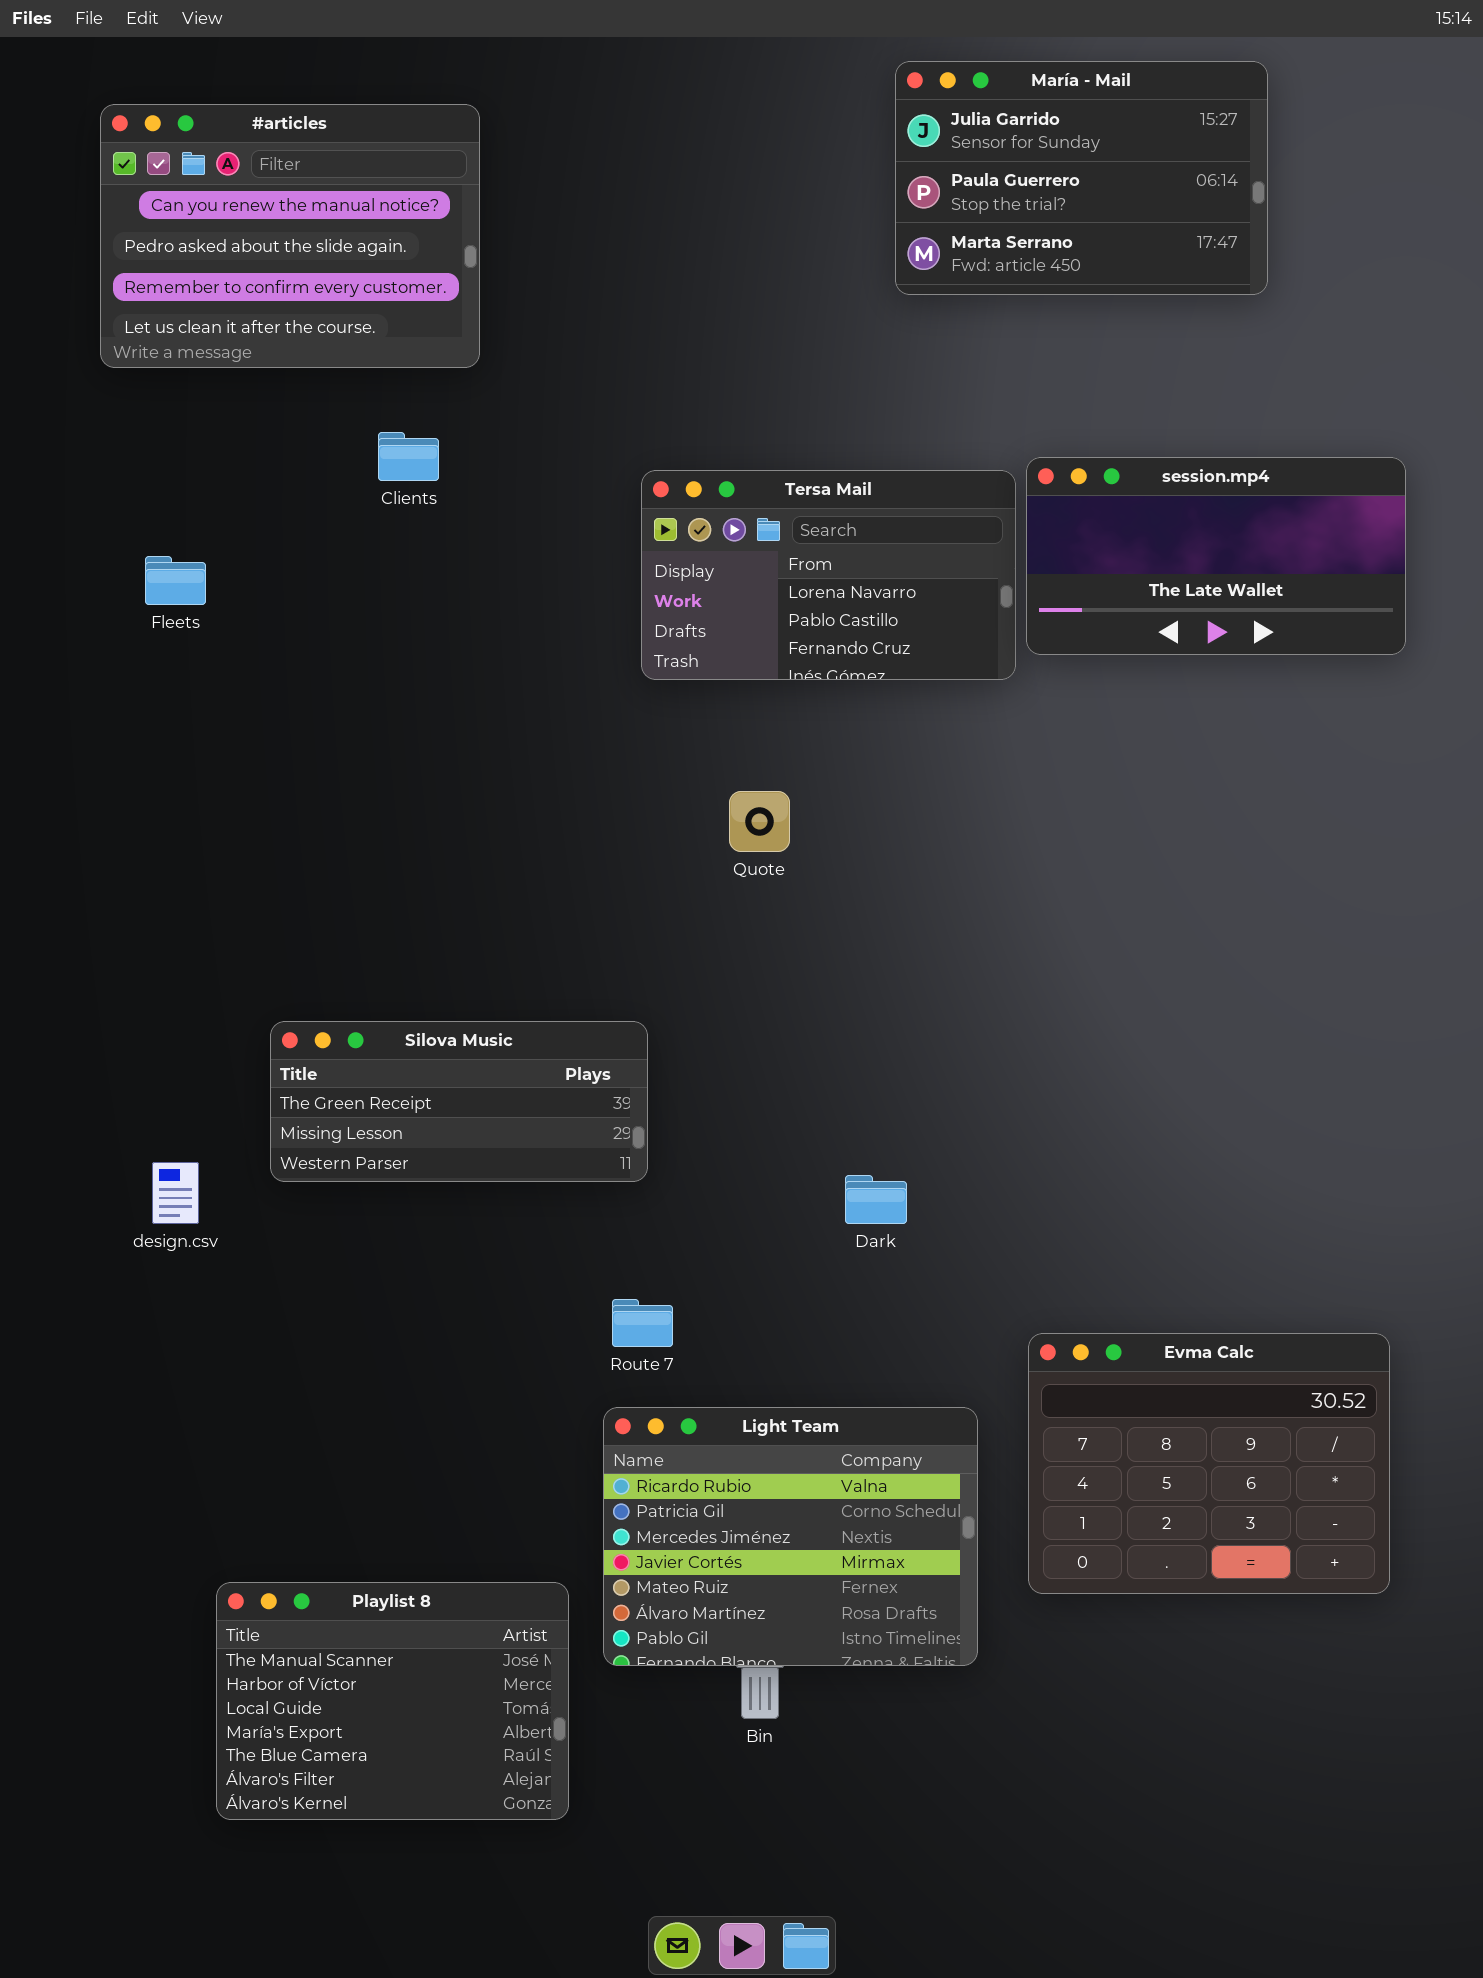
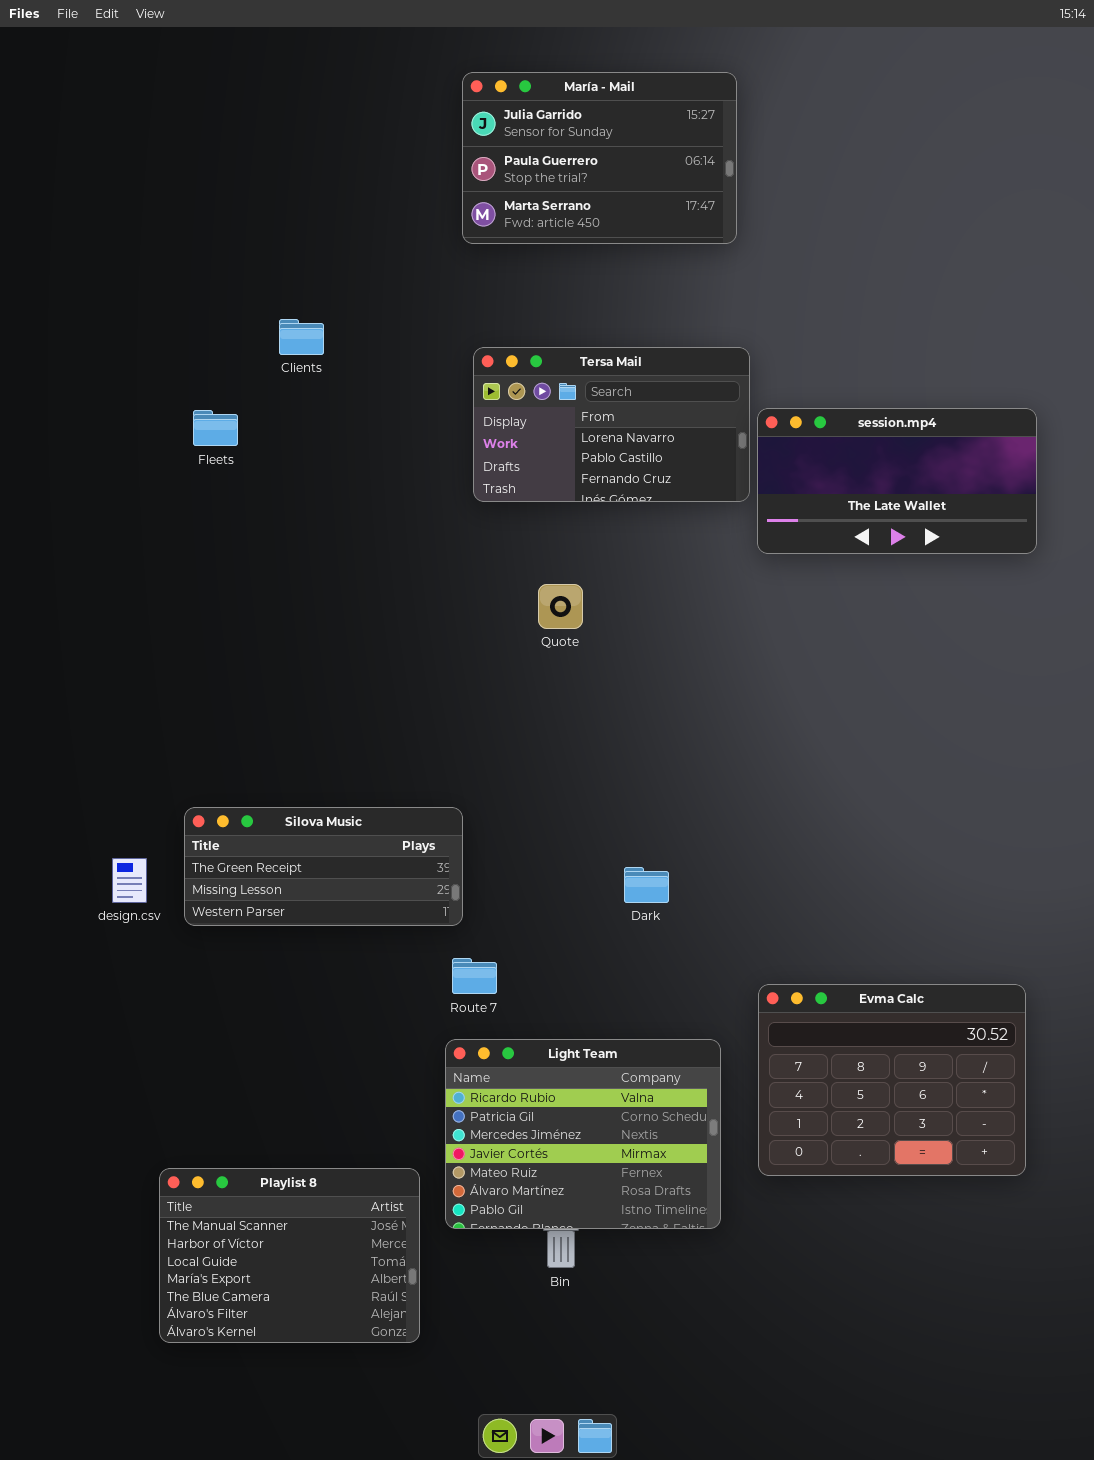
María - Mail: [895,61,1268,295] -> [462,72,737,244], moved
#articles: [100,104,480,368] -> none, closed
session.mp4: [1026,457,1406,655] -> [757,408,1037,554], moved
Fleets: [145,556,206,605] -> [193,410,238,446], moved
Silova Music: [270,1021,648,1182] -> [184,807,463,926], moved

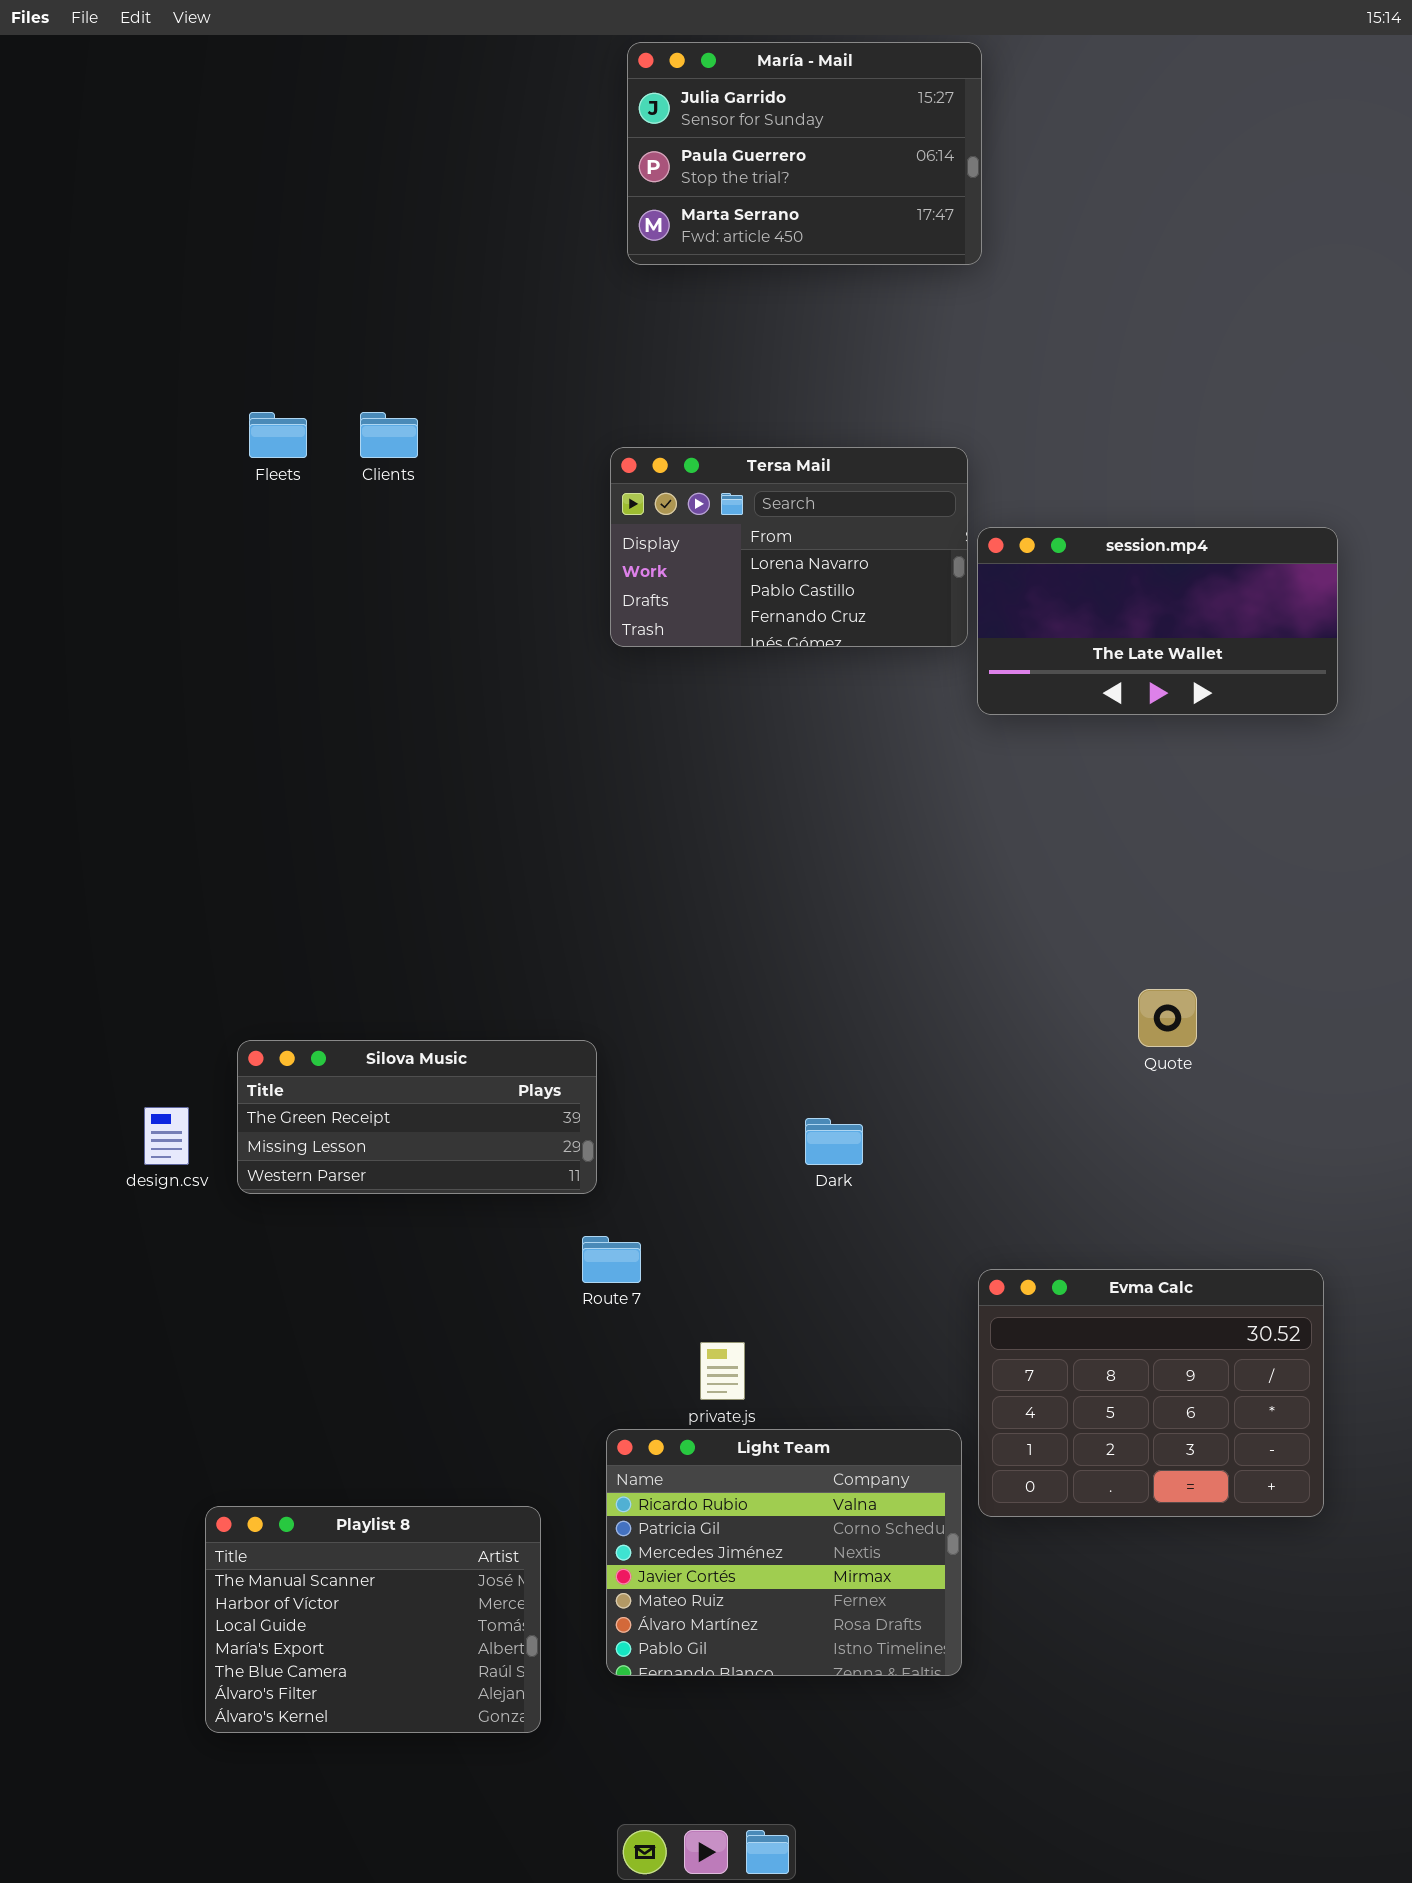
María - Mail: [462,72,737,244] -> [627,42,982,265], moved
Fleets: [193,410,238,446] -> [249,412,307,458], moved
Quote: [538,584,583,629] -> [1138,989,1197,1047], moved
Light Team: [445,1039,721,1229] -> [606,1429,962,1676], moved

